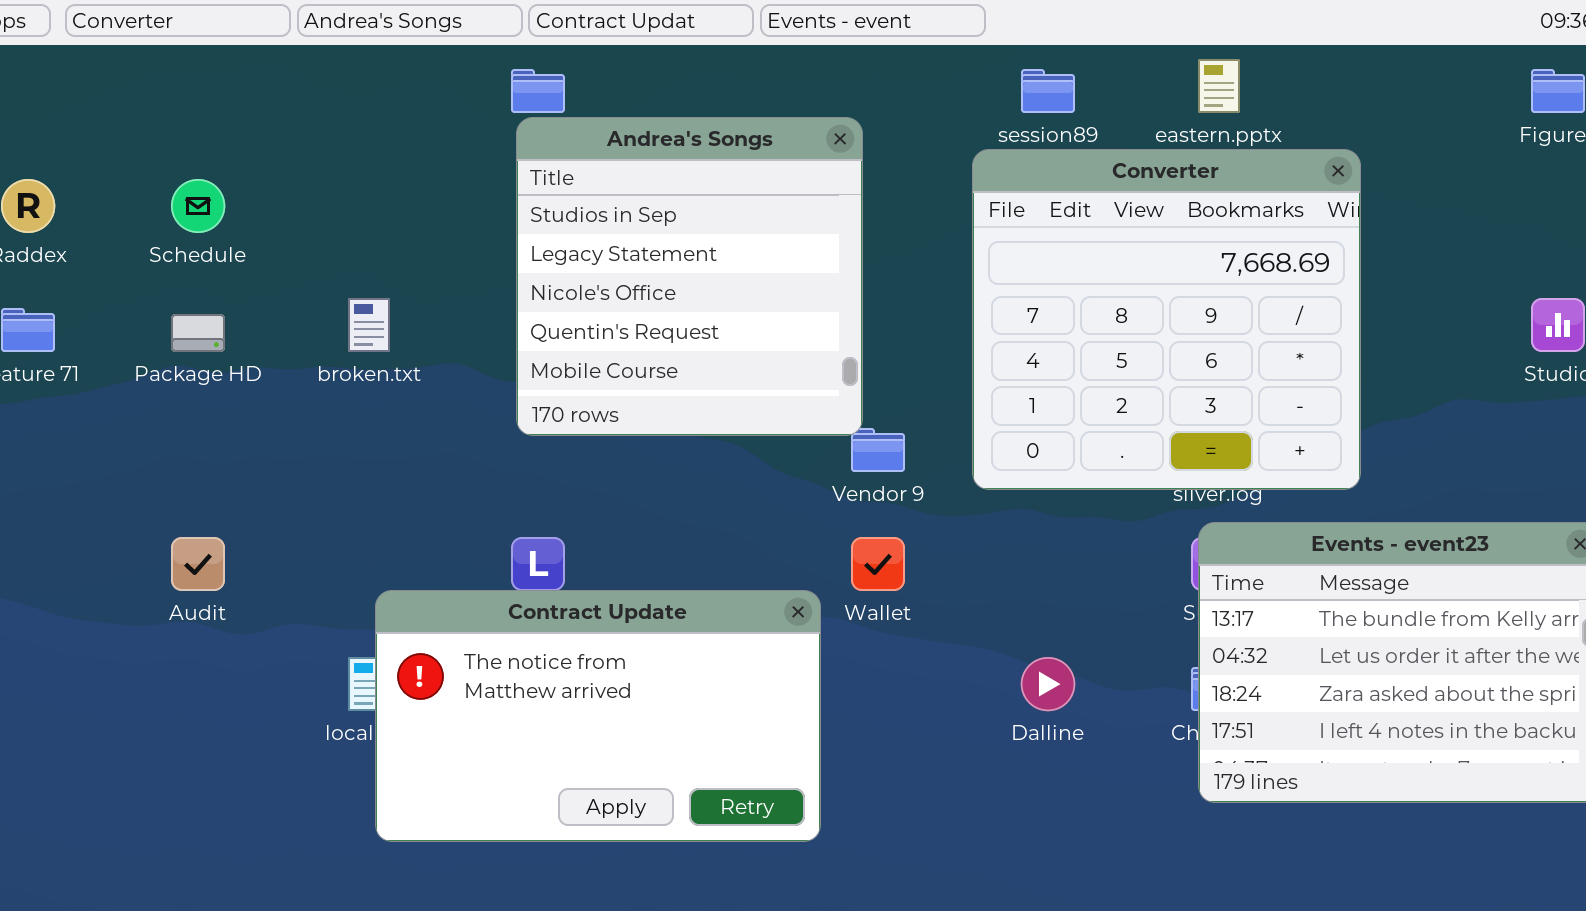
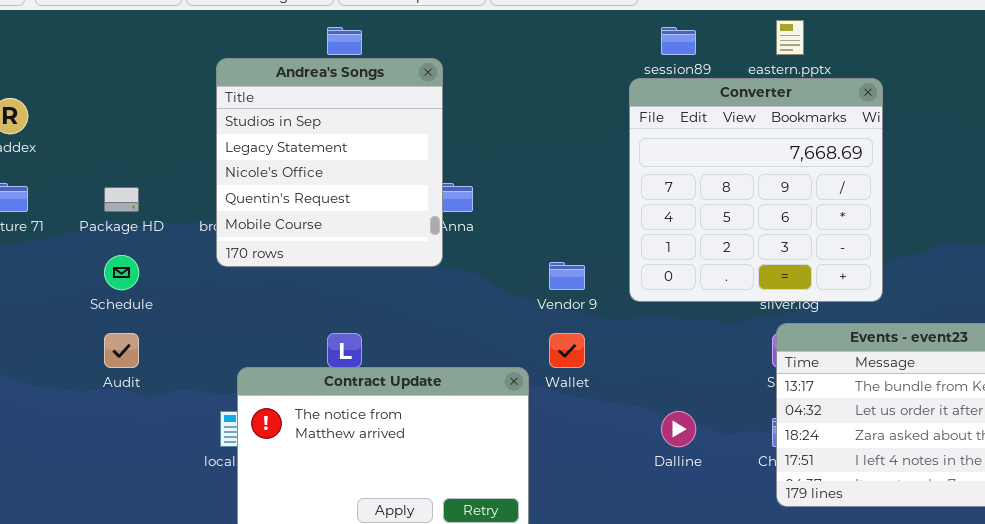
Andrea's Songs: [516,117,863,436] -> [216,58,443,267], moved
Schedule: [171,179,225,233] -> [104,255,139,290], moved

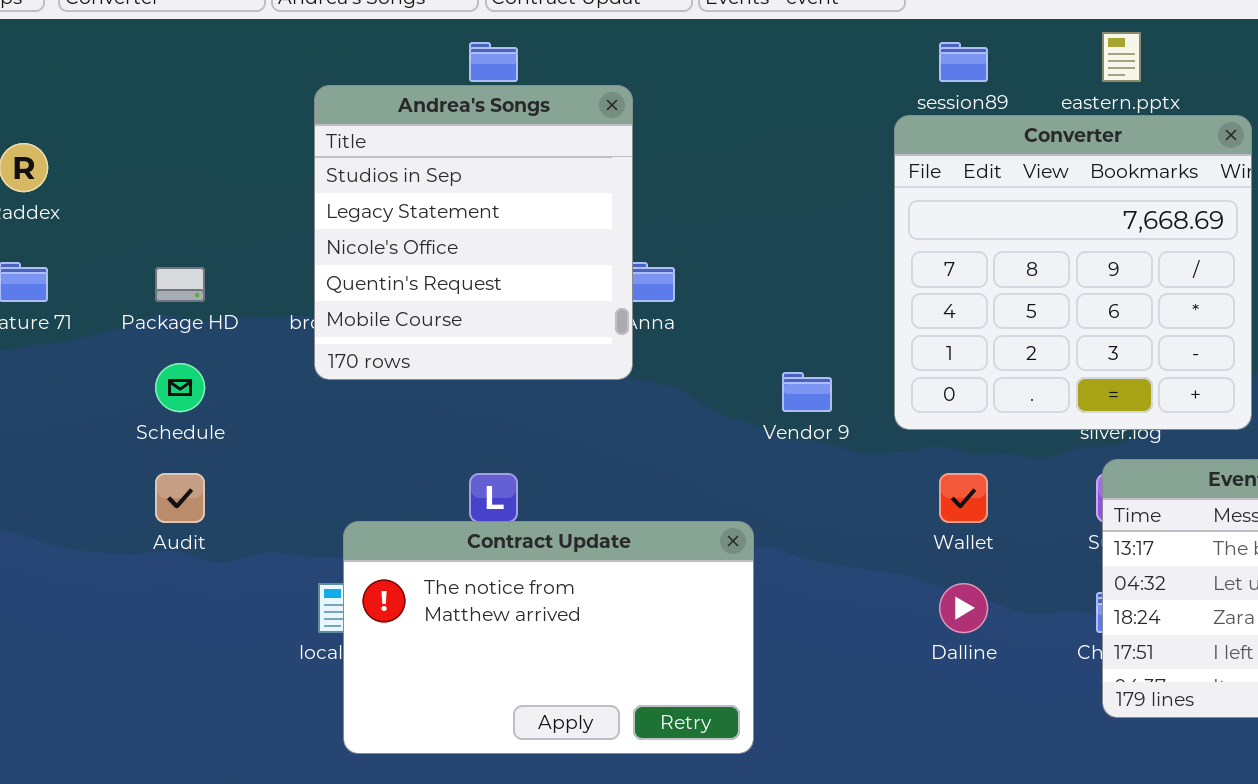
Wallet: [549,333,585,368] -> [939,473,988,523], moved

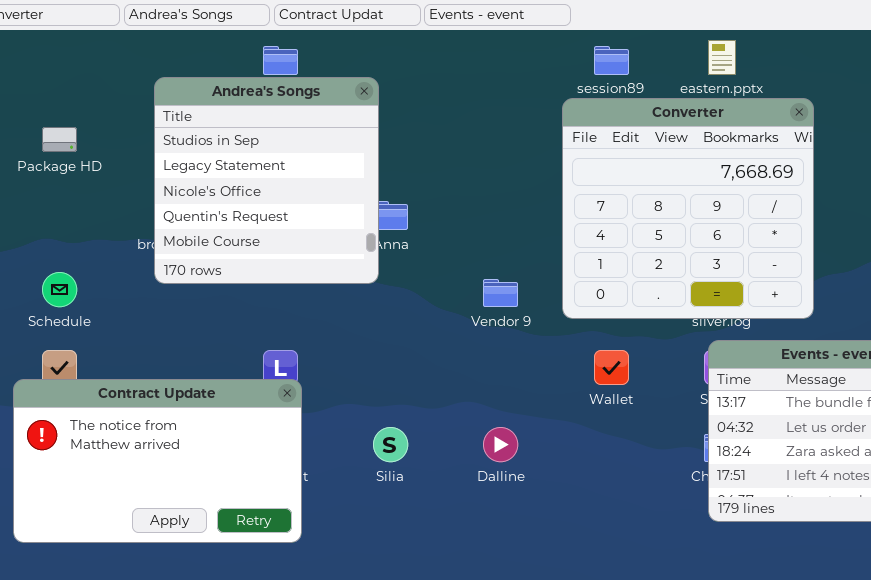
Package HD: [155,267,205,302] -> [42,127,77,152], moved
Contract Update: [343,521,754,754] -> [13,379,302,543], moved
Dalline: [939,583,988,633] -> [483,427,518,462], moved

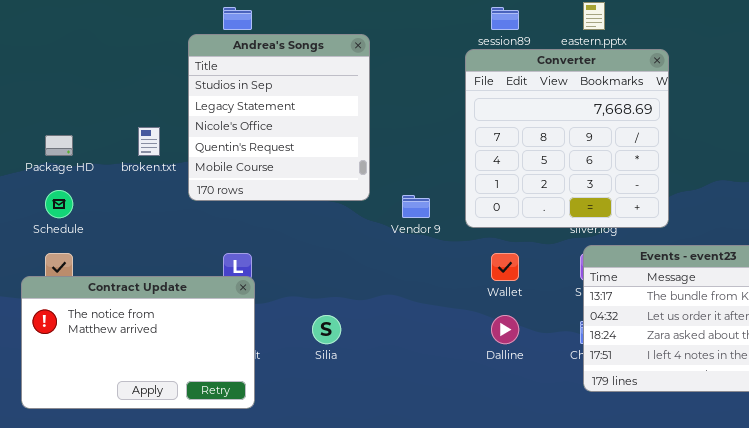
Andrea's Songs: [154,77,379,284] -> [188,34,370,201], moved
Package HD: [42,127,77,152] -> [45,135,73,156], moved
Dalline: [483,427,518,462] -> [491,315,519,344], moved

